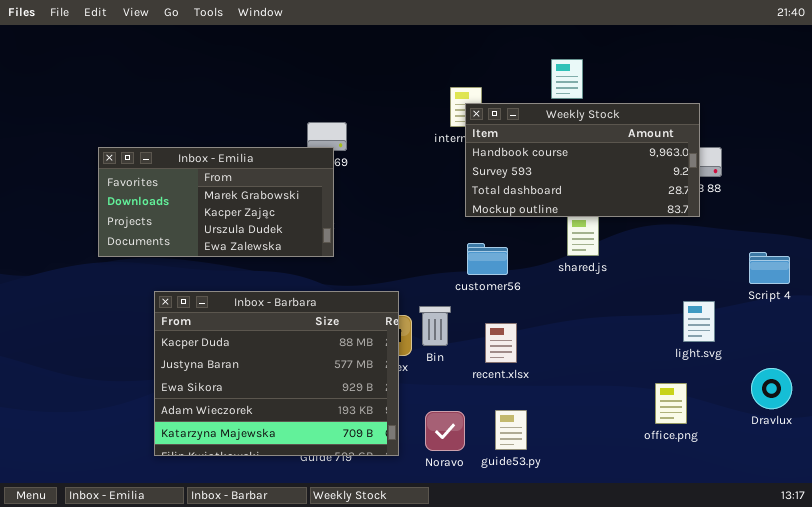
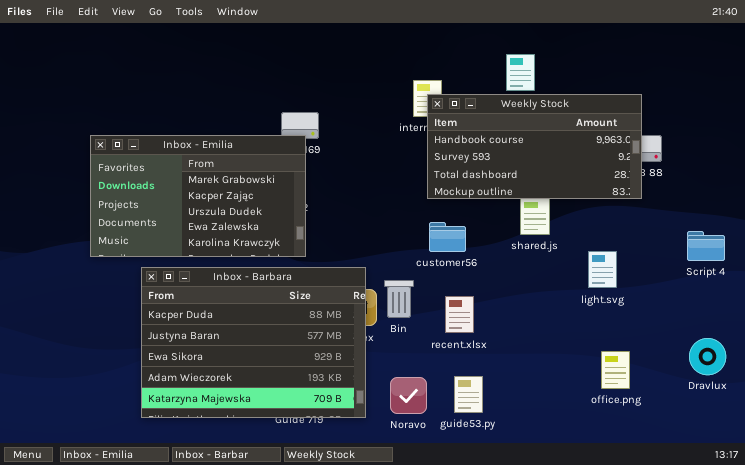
Inbox - Emilia: [98,147,334,257] -> [90,135,306,257], resized
light.svg: [683,301,715,342] -> [588,251,617,288], moved

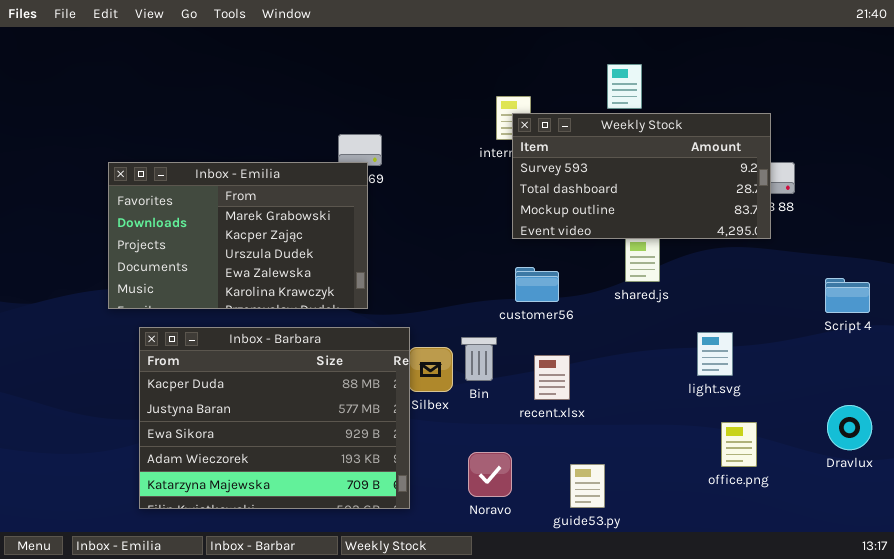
Weekly Stock: [427,94,642,199] -> [512,113,771,239], scrolled down 1 row
light.svg: [588,251,617,288] -> [697,332,733,376], moved
Inbox - Barbara: [141,267,366,418] -> [139,327,410,509], moved
guide53.py: [454,376,483,413] -> [570,464,605,508], moved

